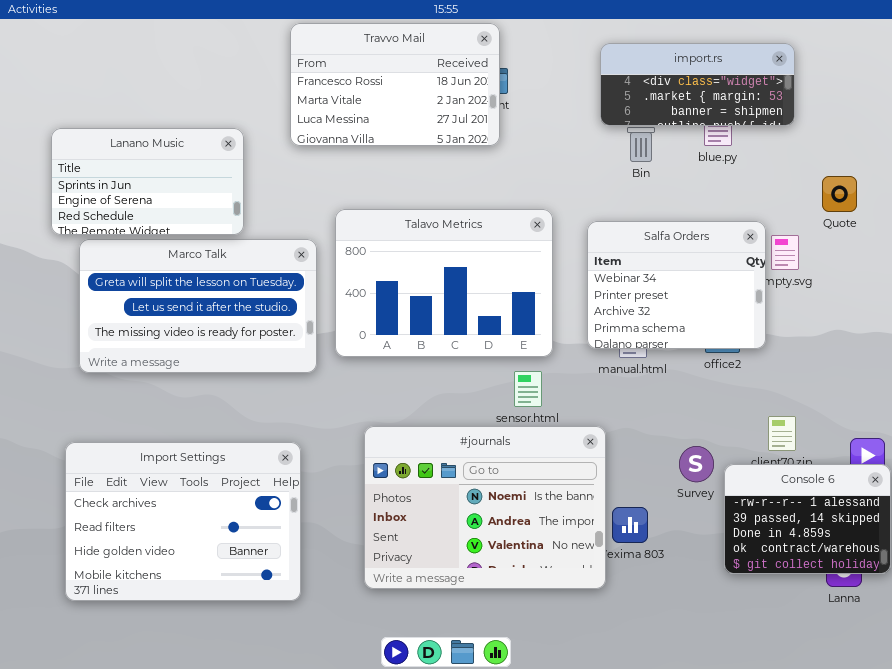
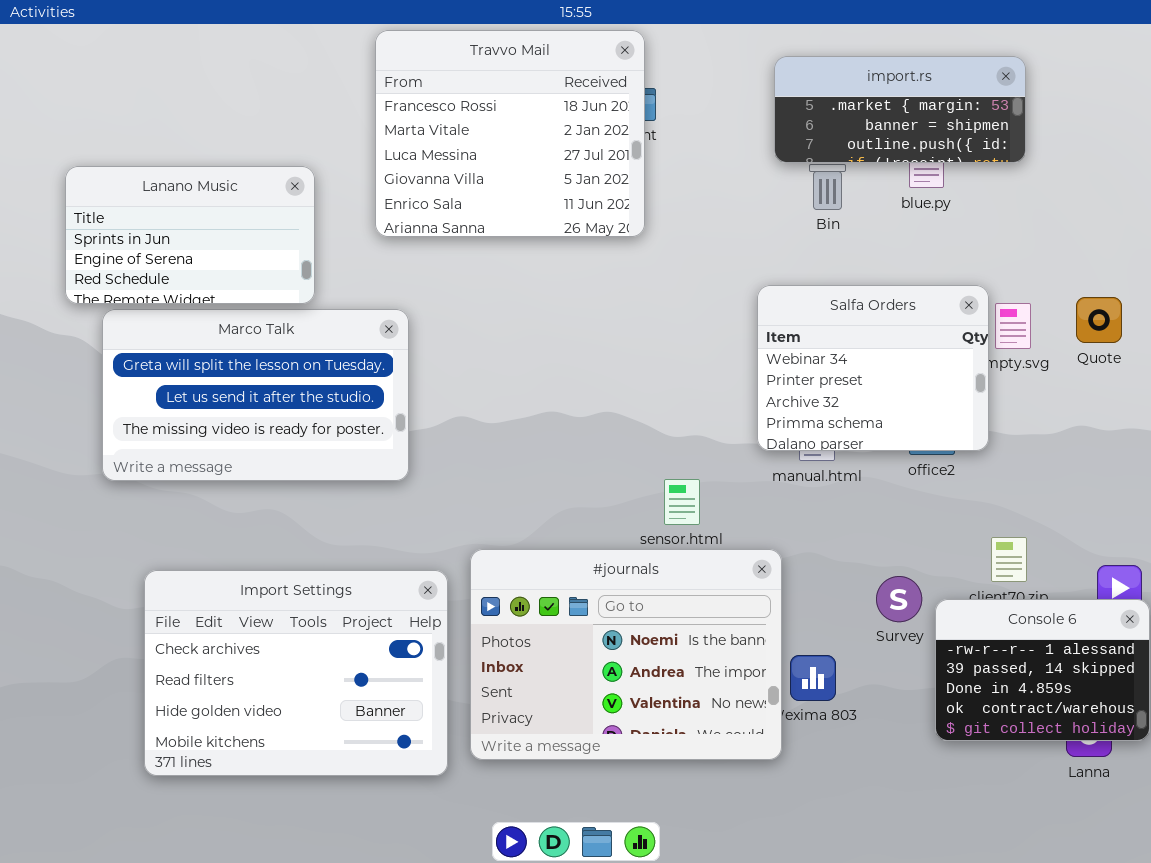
Travvo Mail: [290,23,500,146] -> [375,30,645,237], resized
import.rs: [600,43,795,126] -> [774,56,1026,163], scrolled down 1 row
Quote: [822,176,857,212] -> [1076,297,1122,343], moved
Talavo Metrics: [335,209,553,357] -> none, closed
Import Settings: [65,442,301,601] -> [144,570,448,776], moved

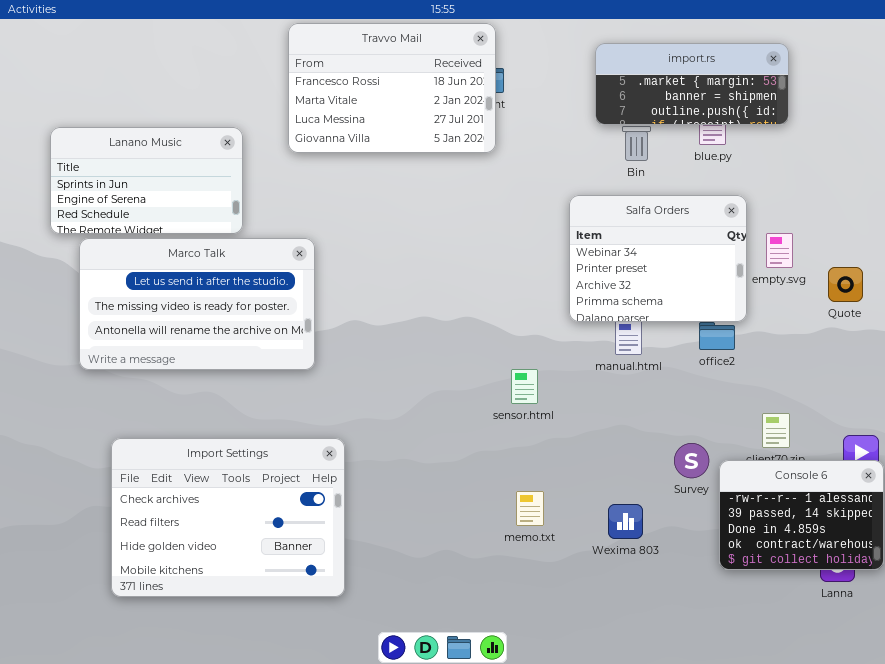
Travvo Mail: [375,30,645,237] -> [288,23,496,153], resized
Salfa Orders: [757,285,989,451] -> [569,195,747,322], moved
Quote: [1076,297,1122,343] -> [828,267,863,302], moved
Marco Talk: [102,309,409,481] -> [79,238,315,370], scrolled down 1 row
#journals: [470,549,782,760] -> none, closed

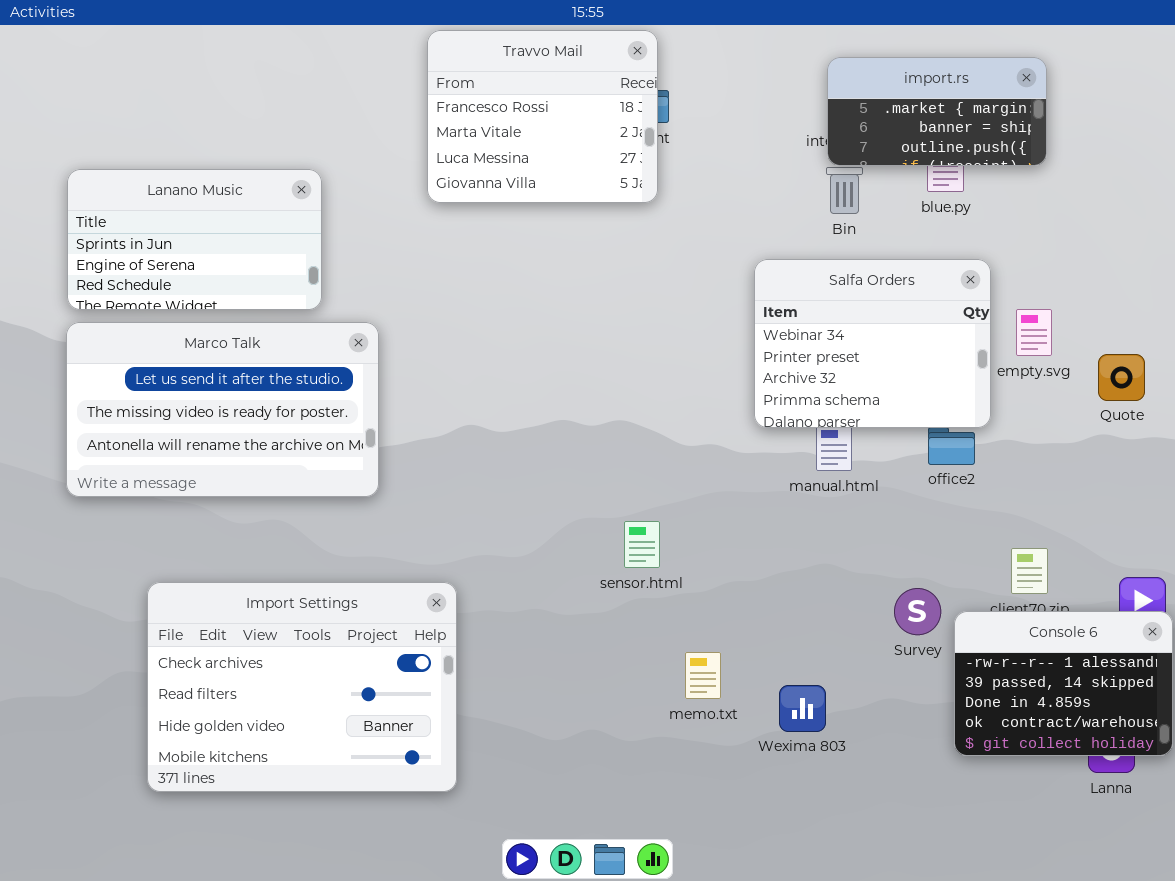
Travvo Mail: [288,23,496,153] -> [427,30,658,203], resized
import.rs: [595,43,789,125] -> [827,57,1047,166], resized
Marco Talk: [79,238,315,370] -> [66,322,379,497], moved
sensor.html: [511,369,538,404] -> [624,521,660,568], moved
Wexima 803: [608,504,643,539] -> [779,685,826,732], moved

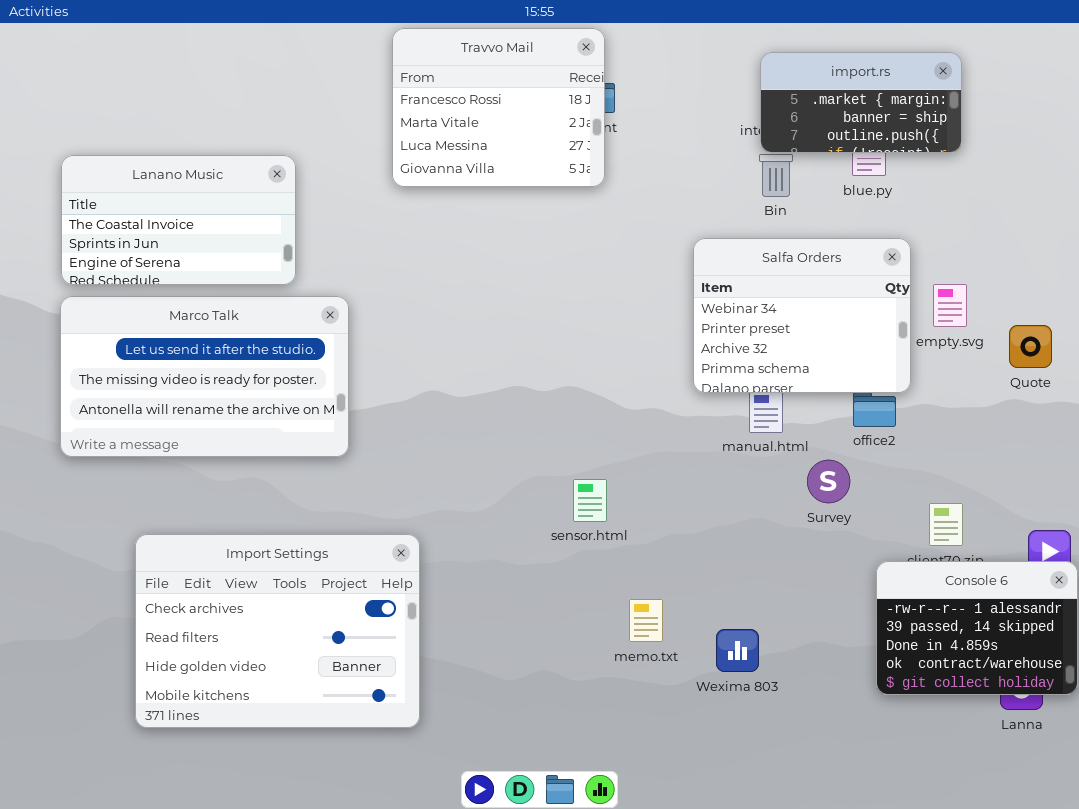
Lanano Music: [67,169,322,310] -> [61,155,296,285], scrolled up 1 row
Survey: [894,588,941,635] -> [807,460,850,503], moved

